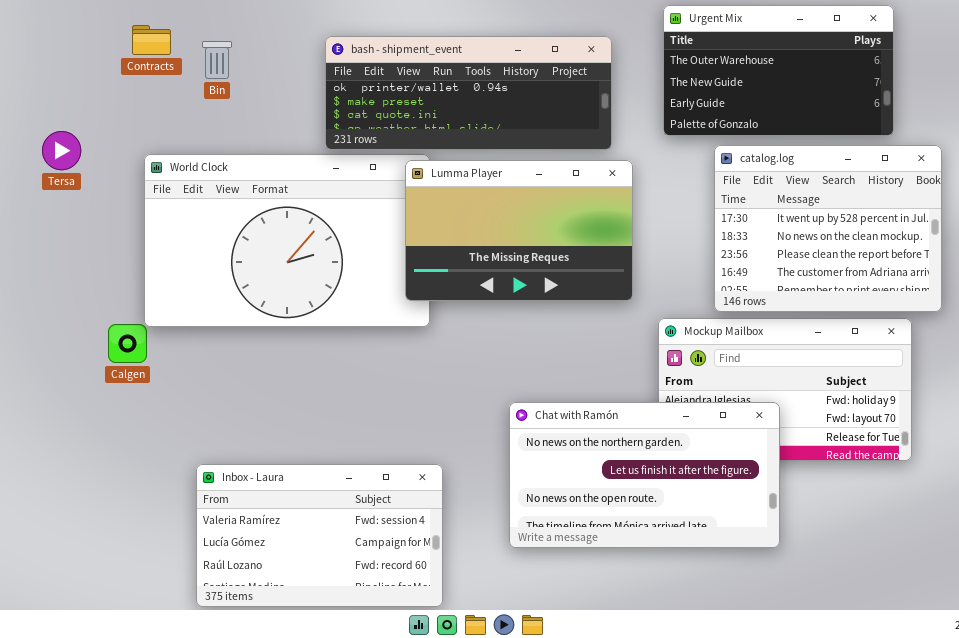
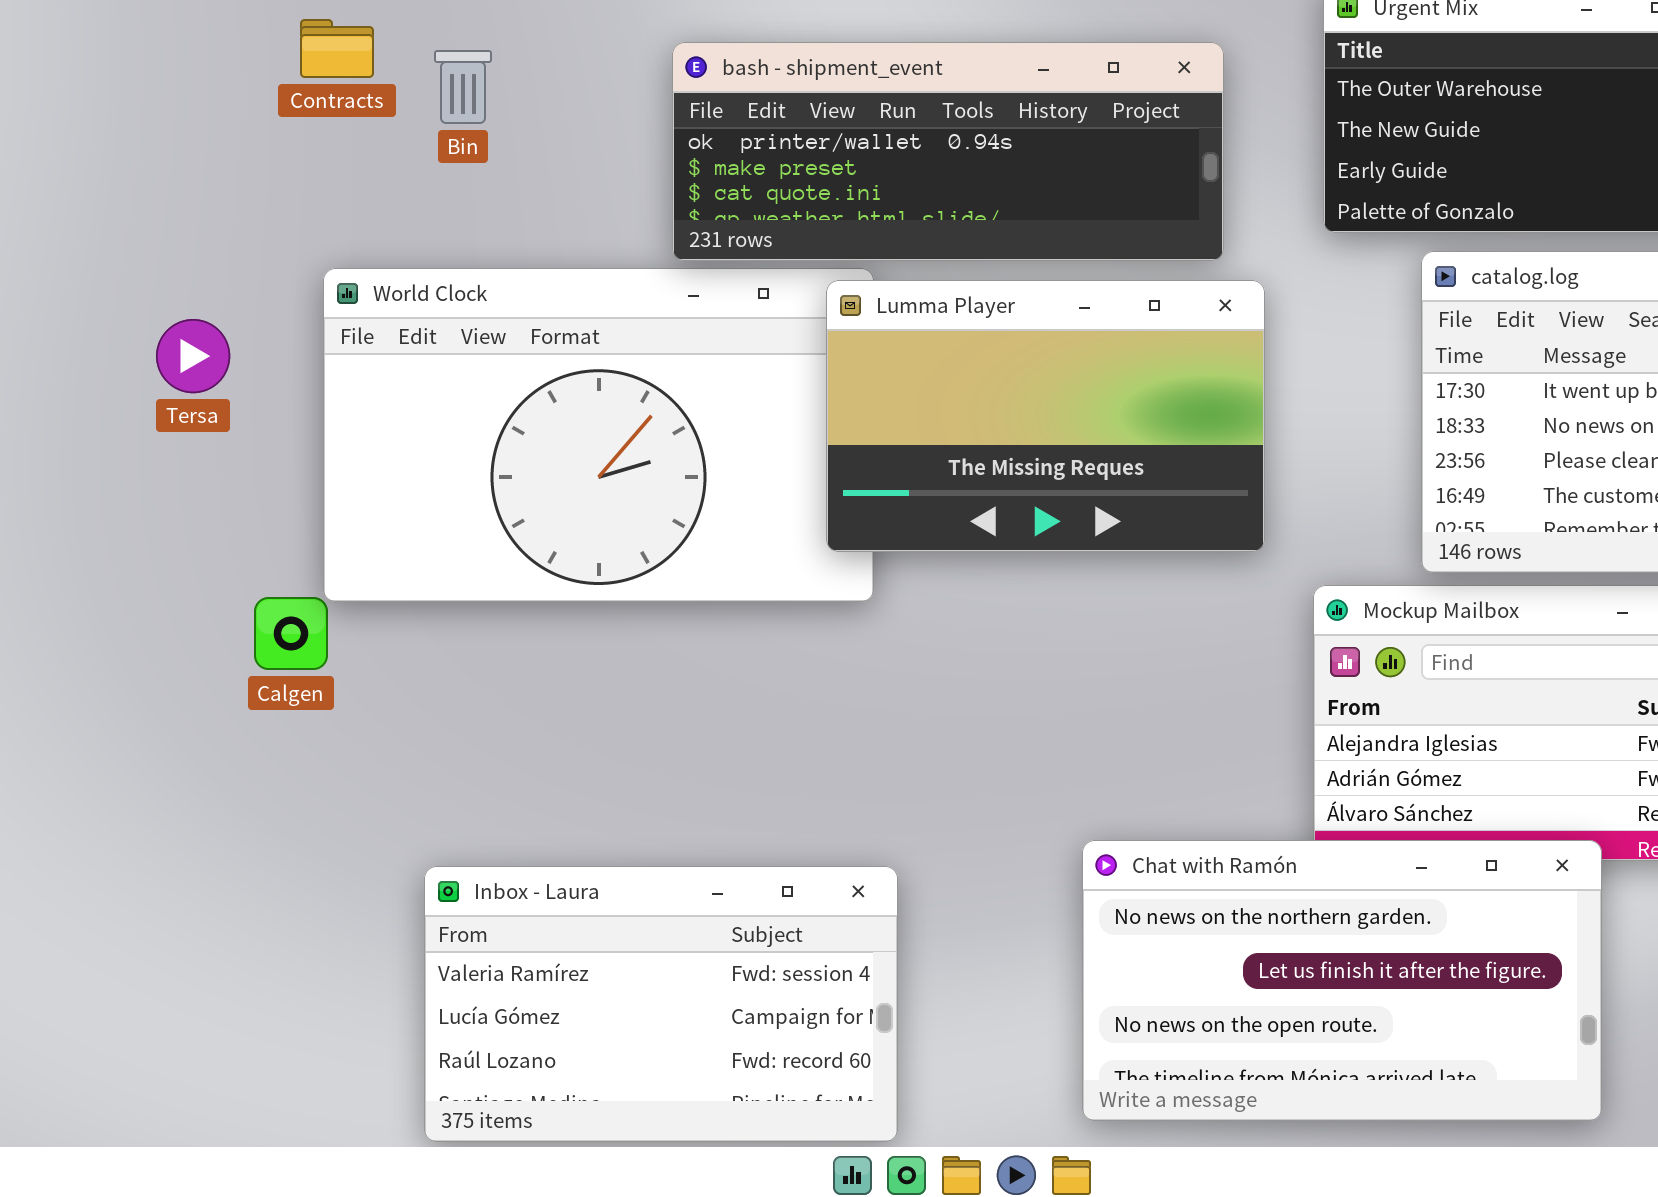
Tersa: [42,131,81,170] -> [156,319,230,393], moved
Chat with Ramón: [509,402,780,548] -> [1082,840,1602,1121], moved

